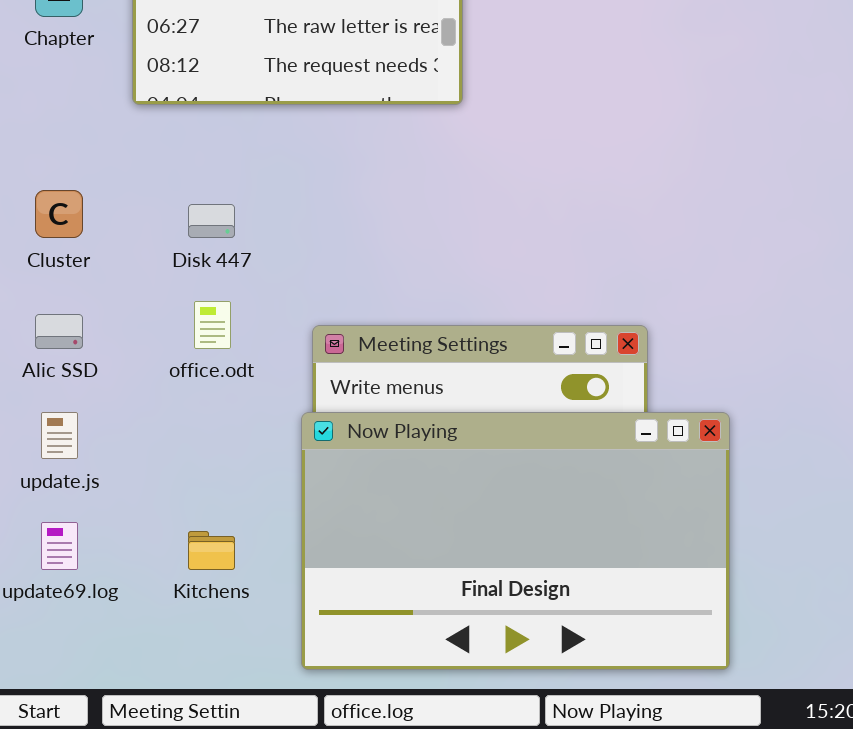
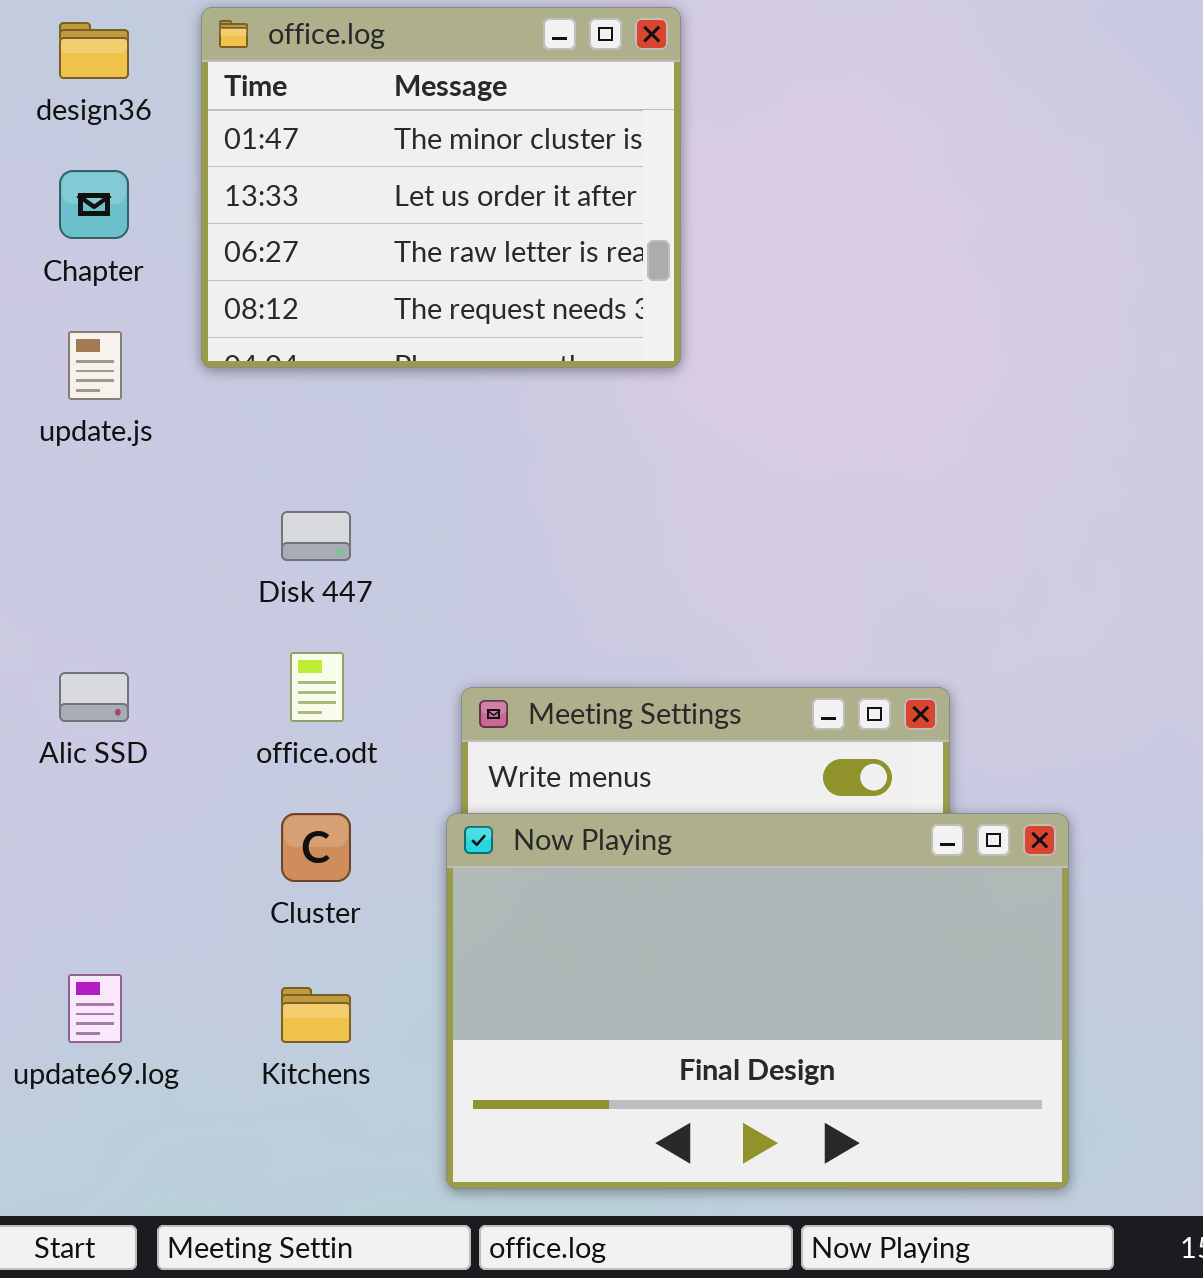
Cluster: [35,190,83,238] -> [281,813,351,882], moved
update.js: [41,412,78,459] -> [68,331,122,400], moved

